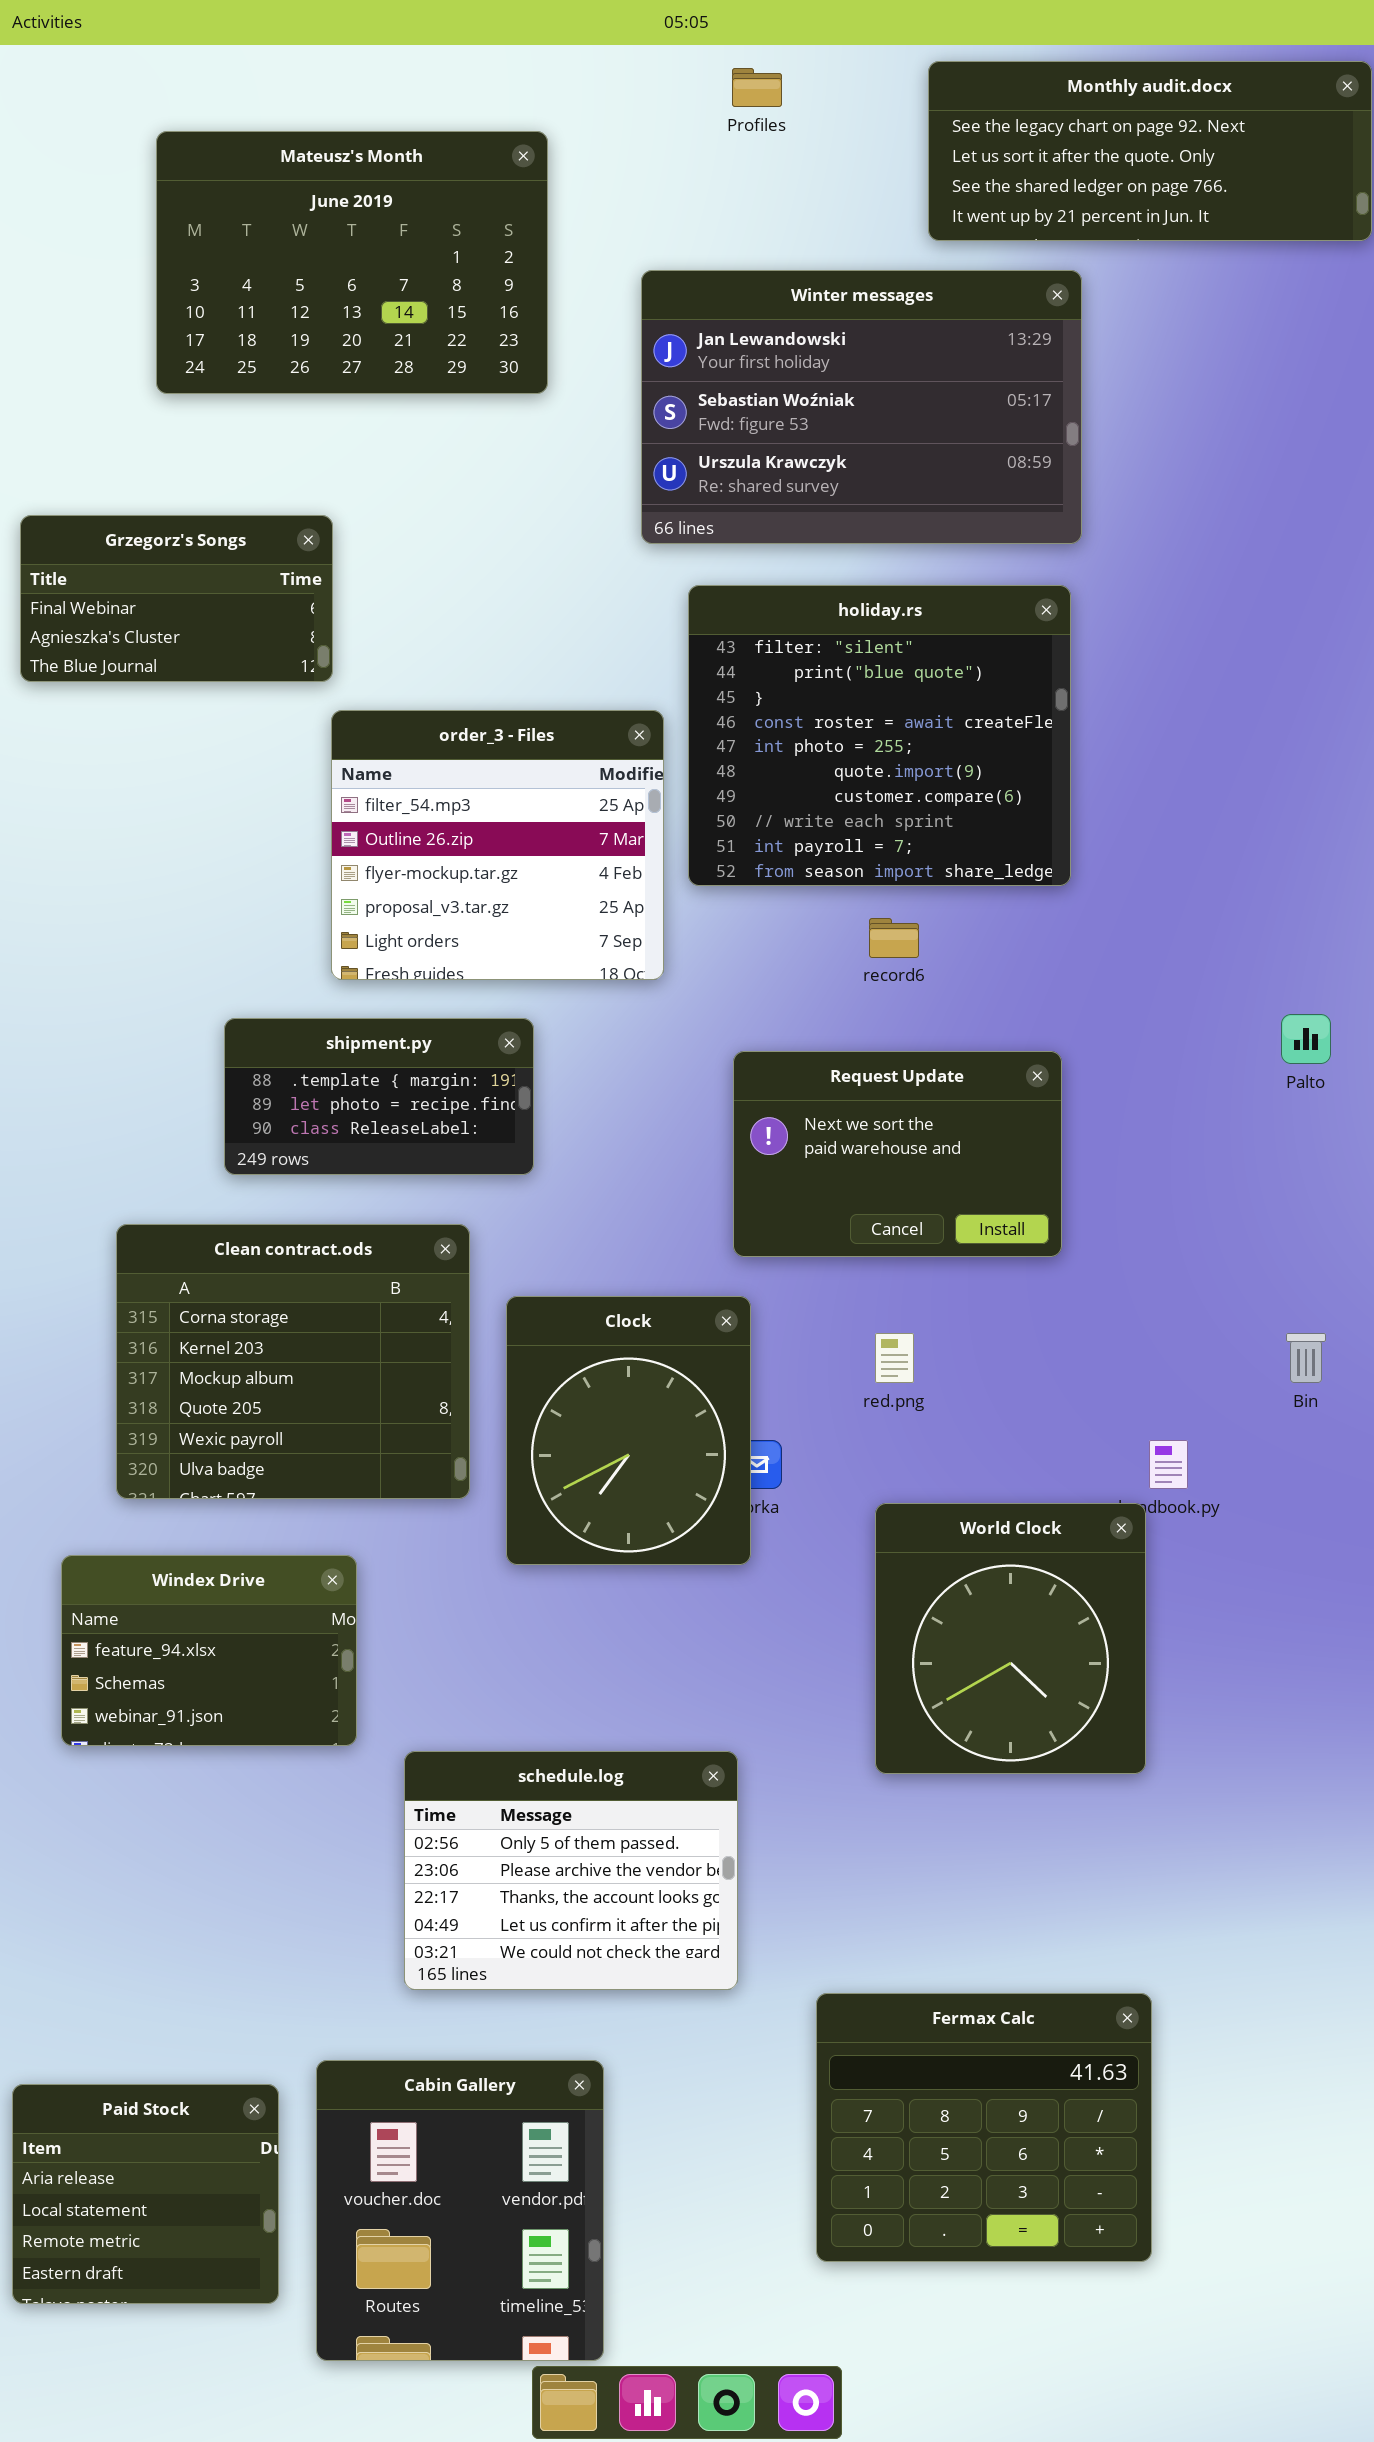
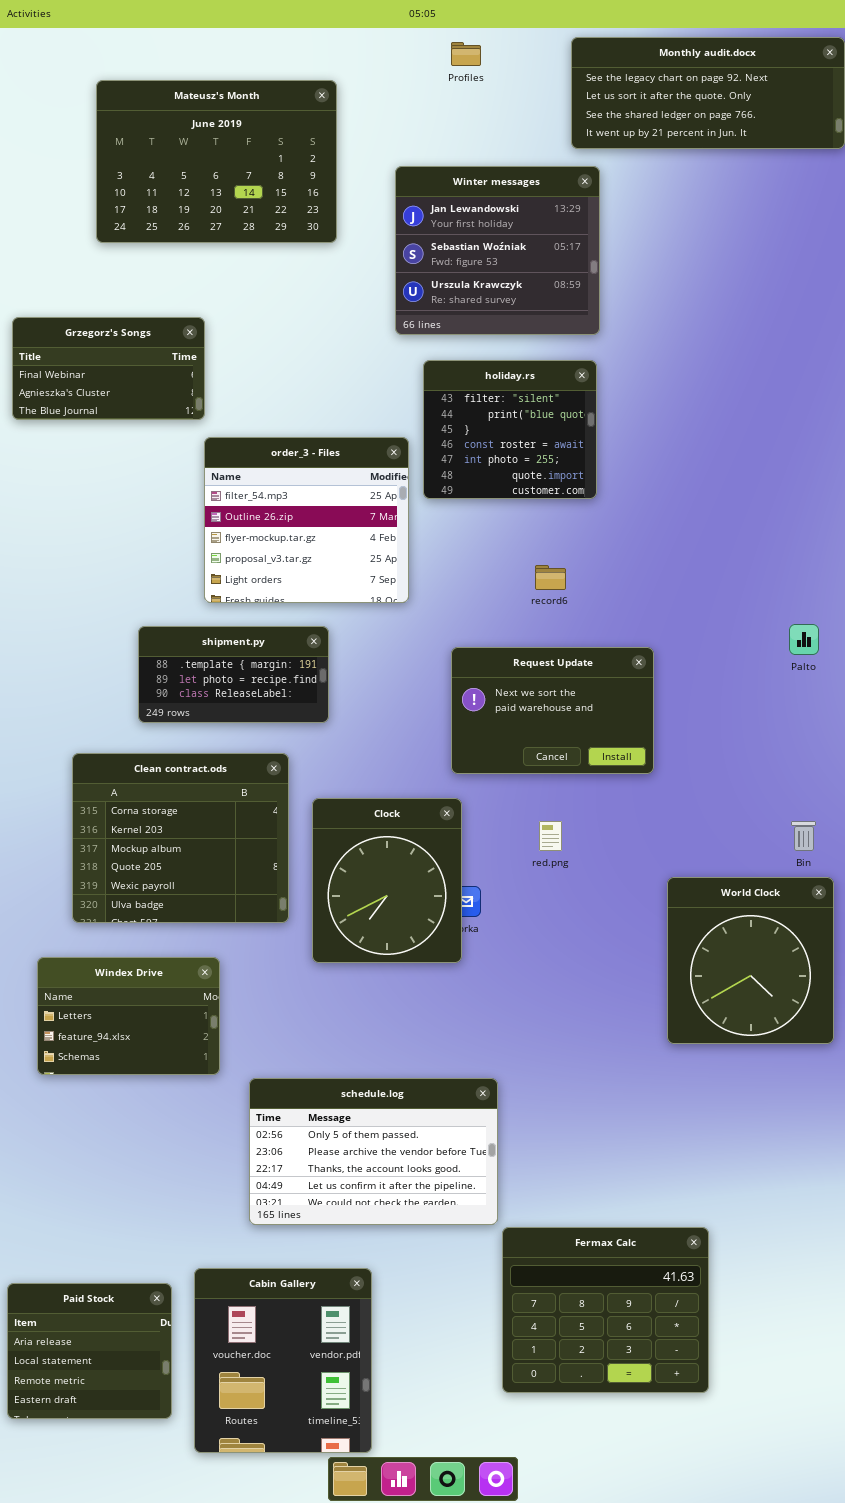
Winter messages: [641,270,1082,544] -> [395,166,600,335], resized
holiday.rs: [688,585,1071,886] -> [423,360,597,499], resized
World Clock: [875,1503,1146,1774] -> [667,877,834,1044], moved
Windex Drive: [61,1555,357,1746] -> [37,957,220,1075], scrolled up 1 row
schedule.log: [404,1751,738,1990] -> [249,1078,498,1225], resized

